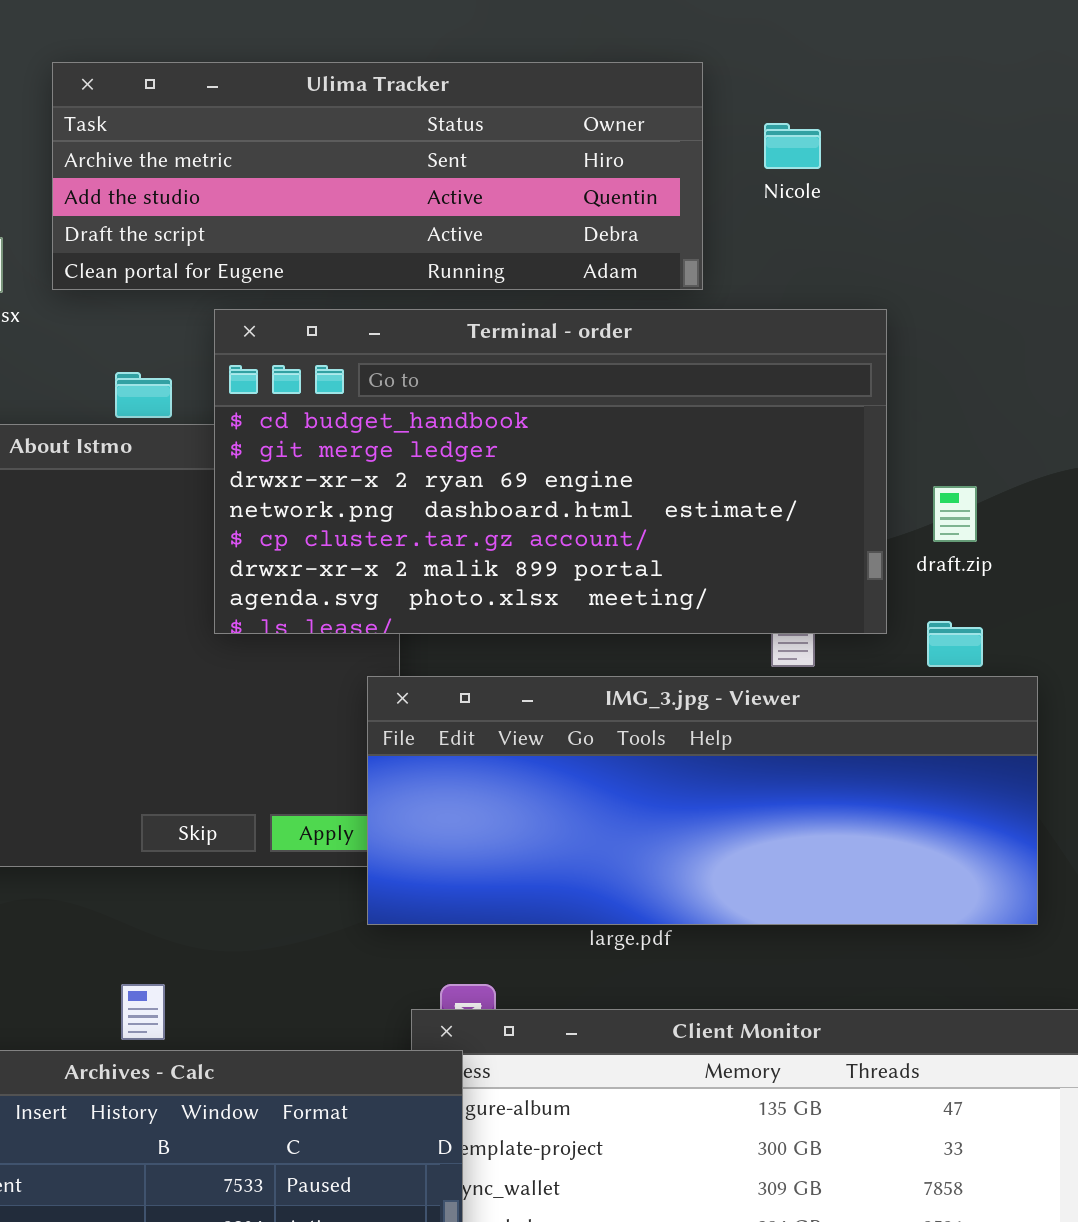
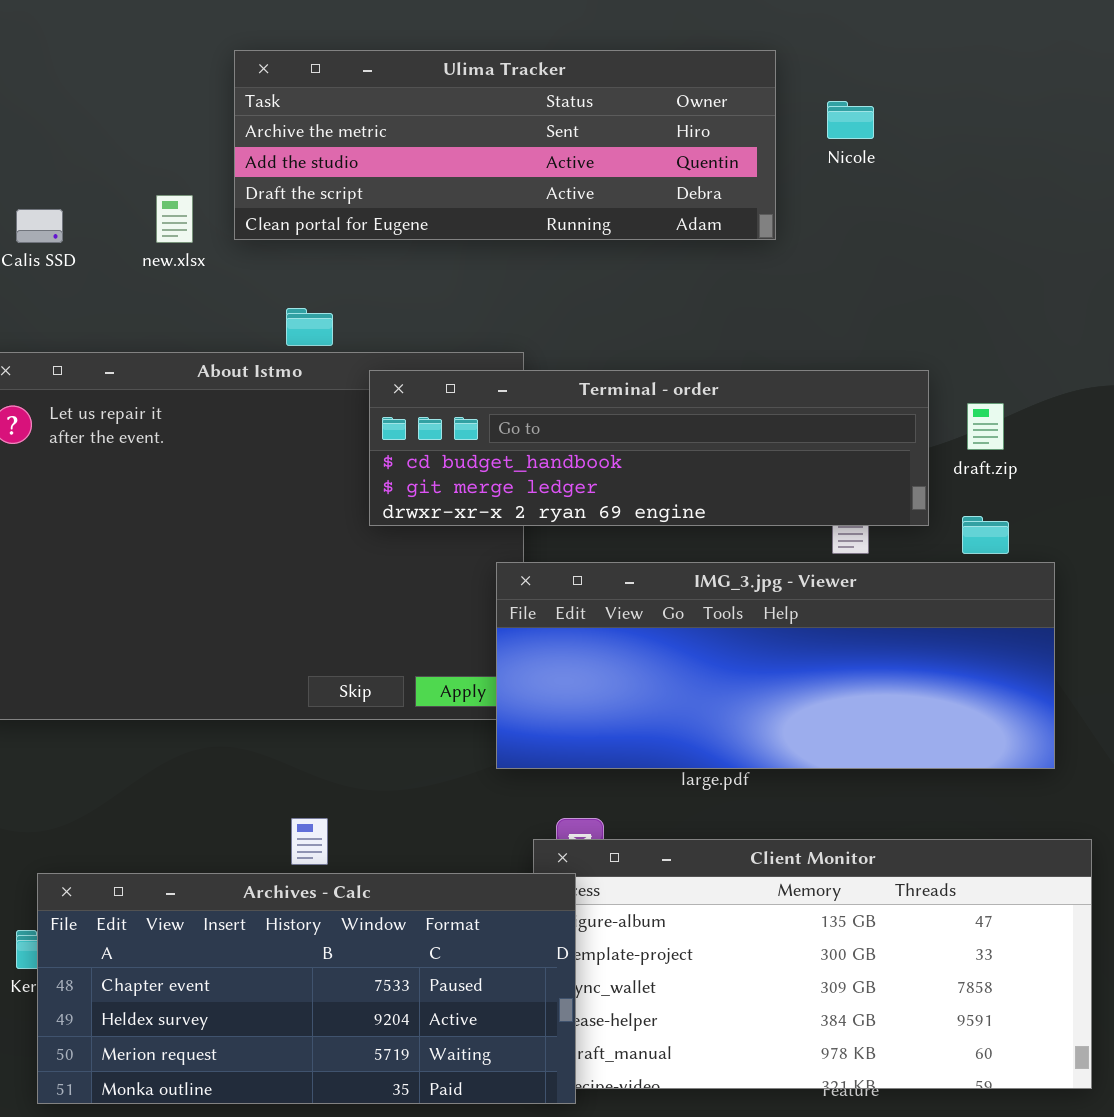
Terminal - order: [214,309,887,634] -> [369,370,929,526], resized

